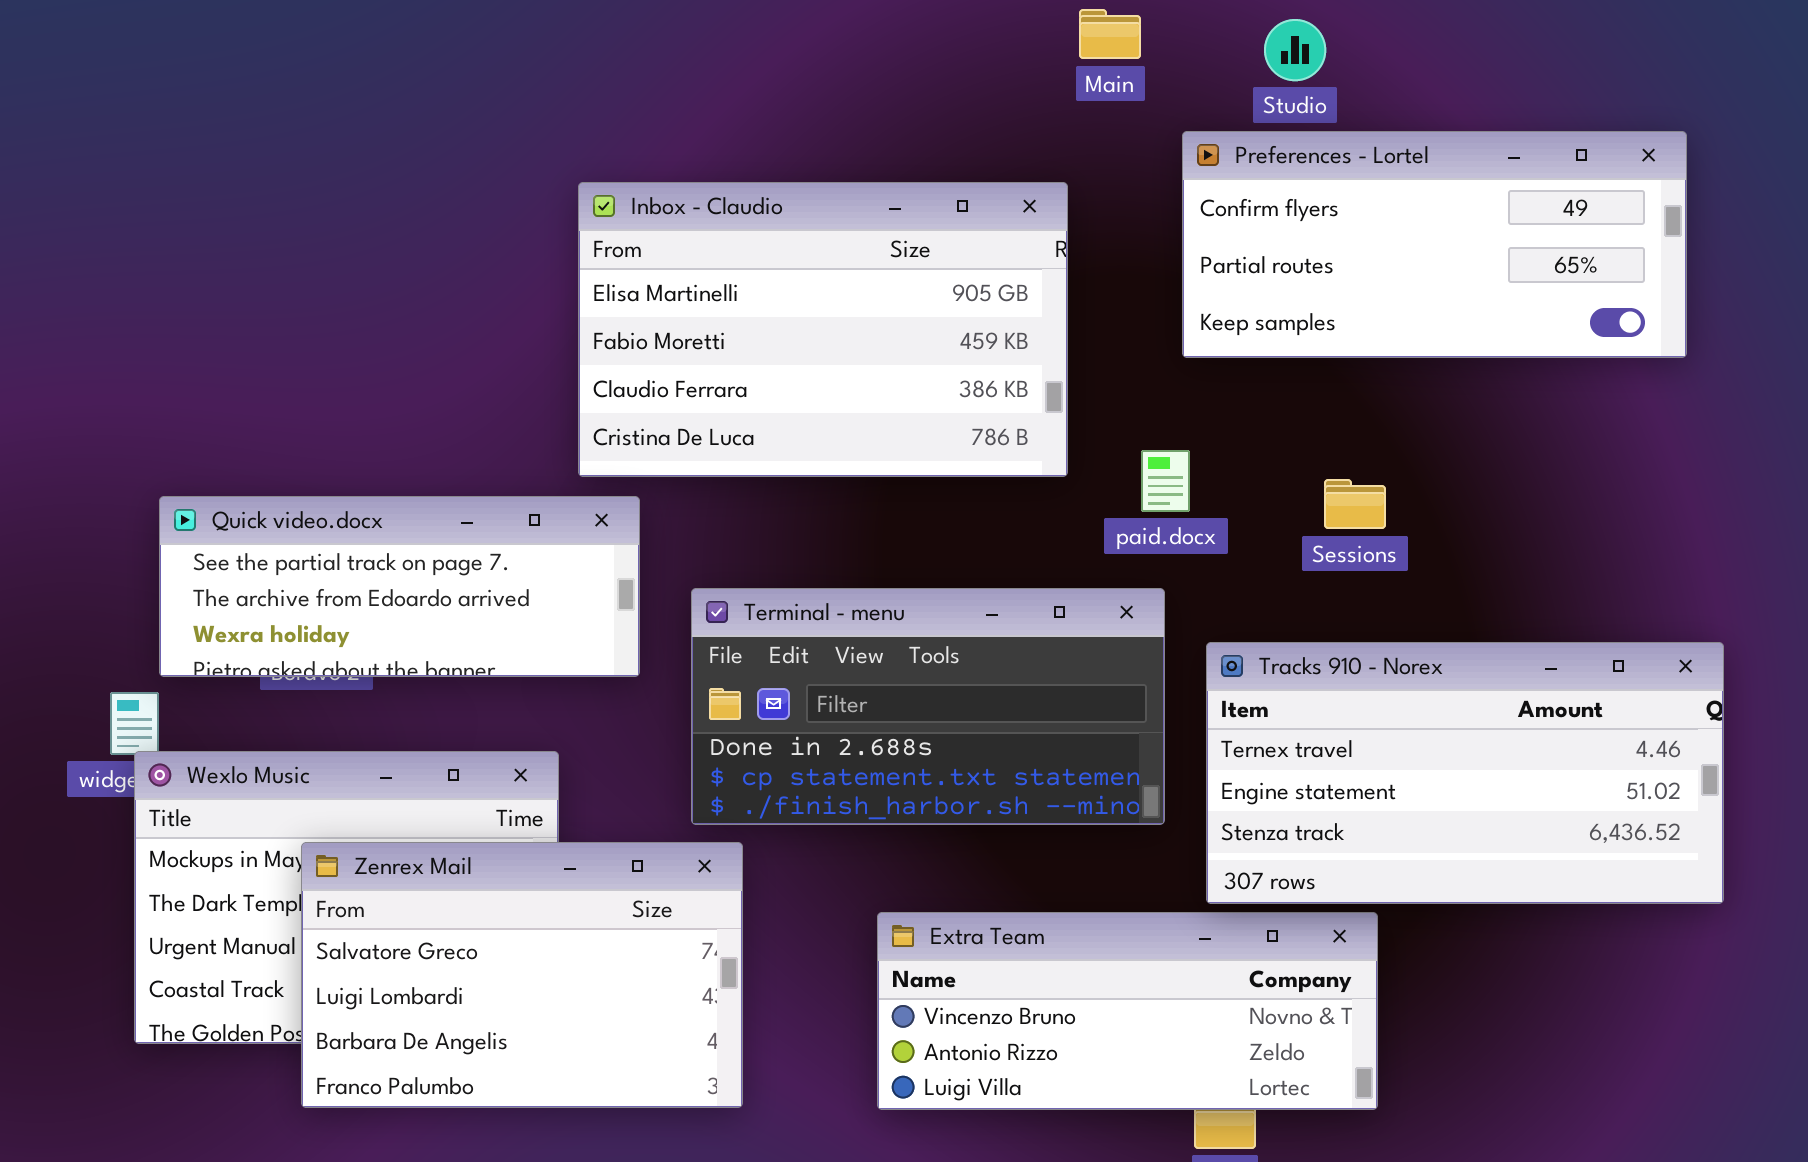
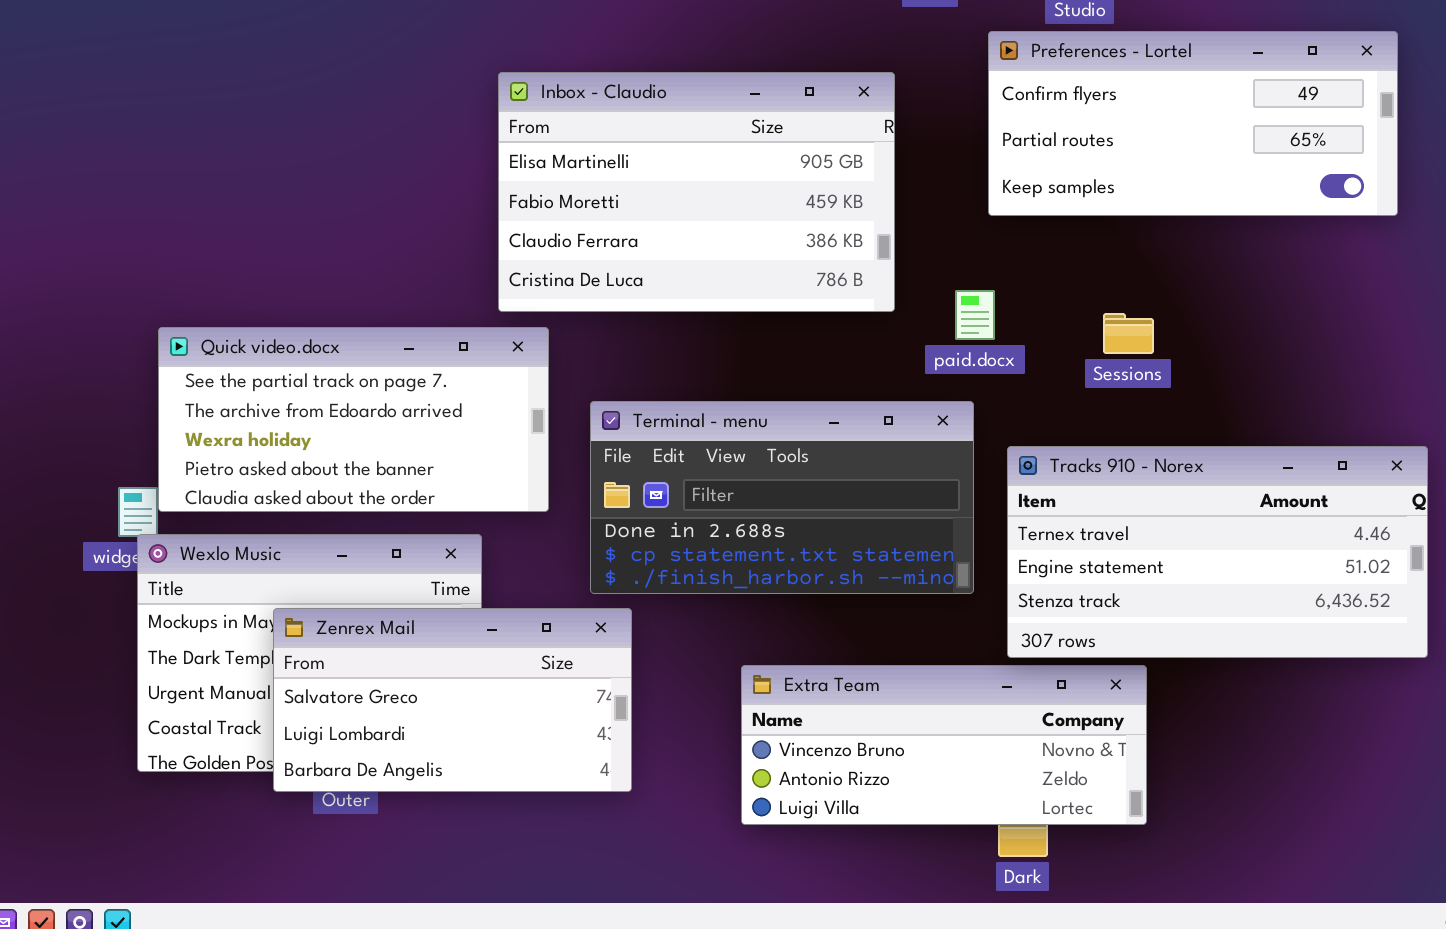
Quick video.docx: [159,496,640,677] -> [158,327,549,512], resized
Zenrex Mail: [301,842,743,1108] -> [273,608,632,792], resized

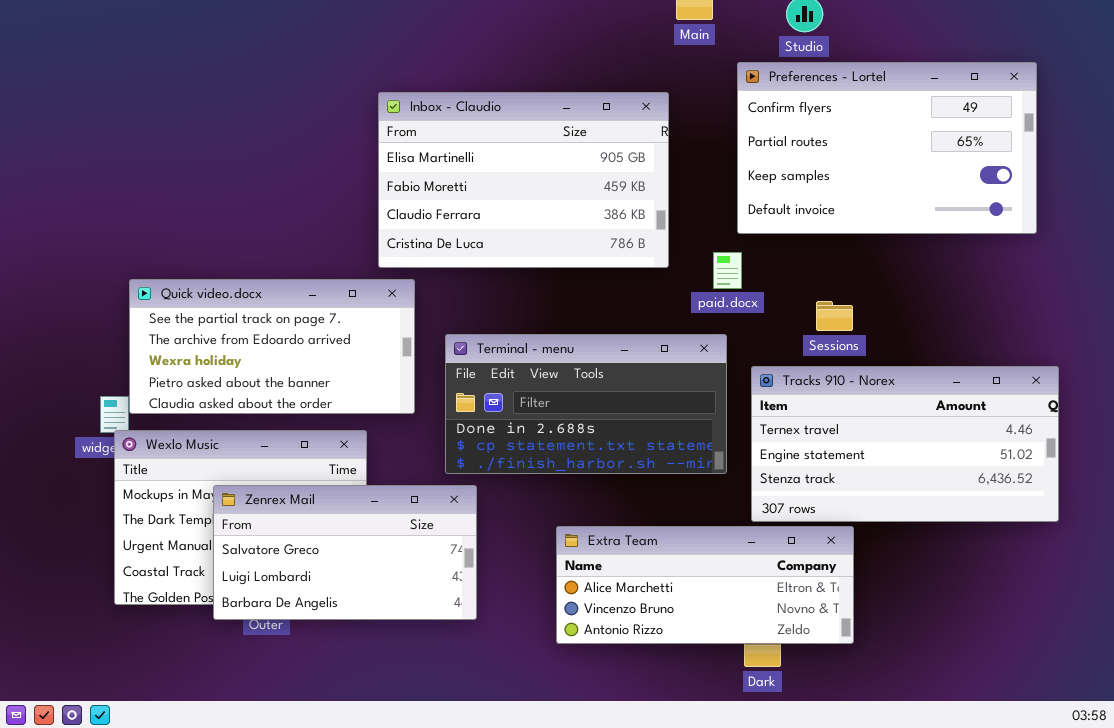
Preferences - Lortel: [988,31,1398,216] -> [737,62,1037,234], resized
Sessions: [1103,313,1154,354] -> [816,301,853,331], moved
Extra Team: [741,665,1147,825] -> [556,526,854,644], scrolled up 1 row

